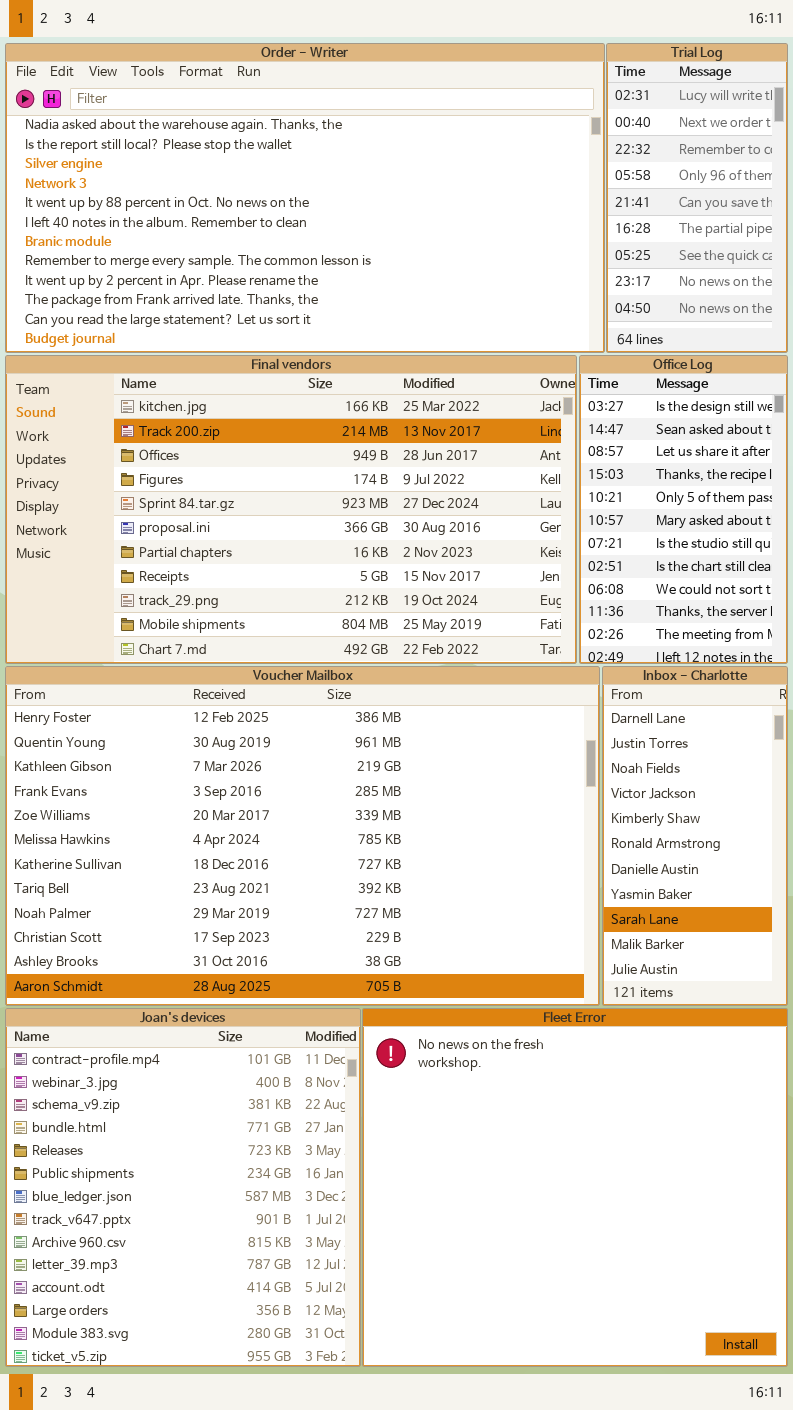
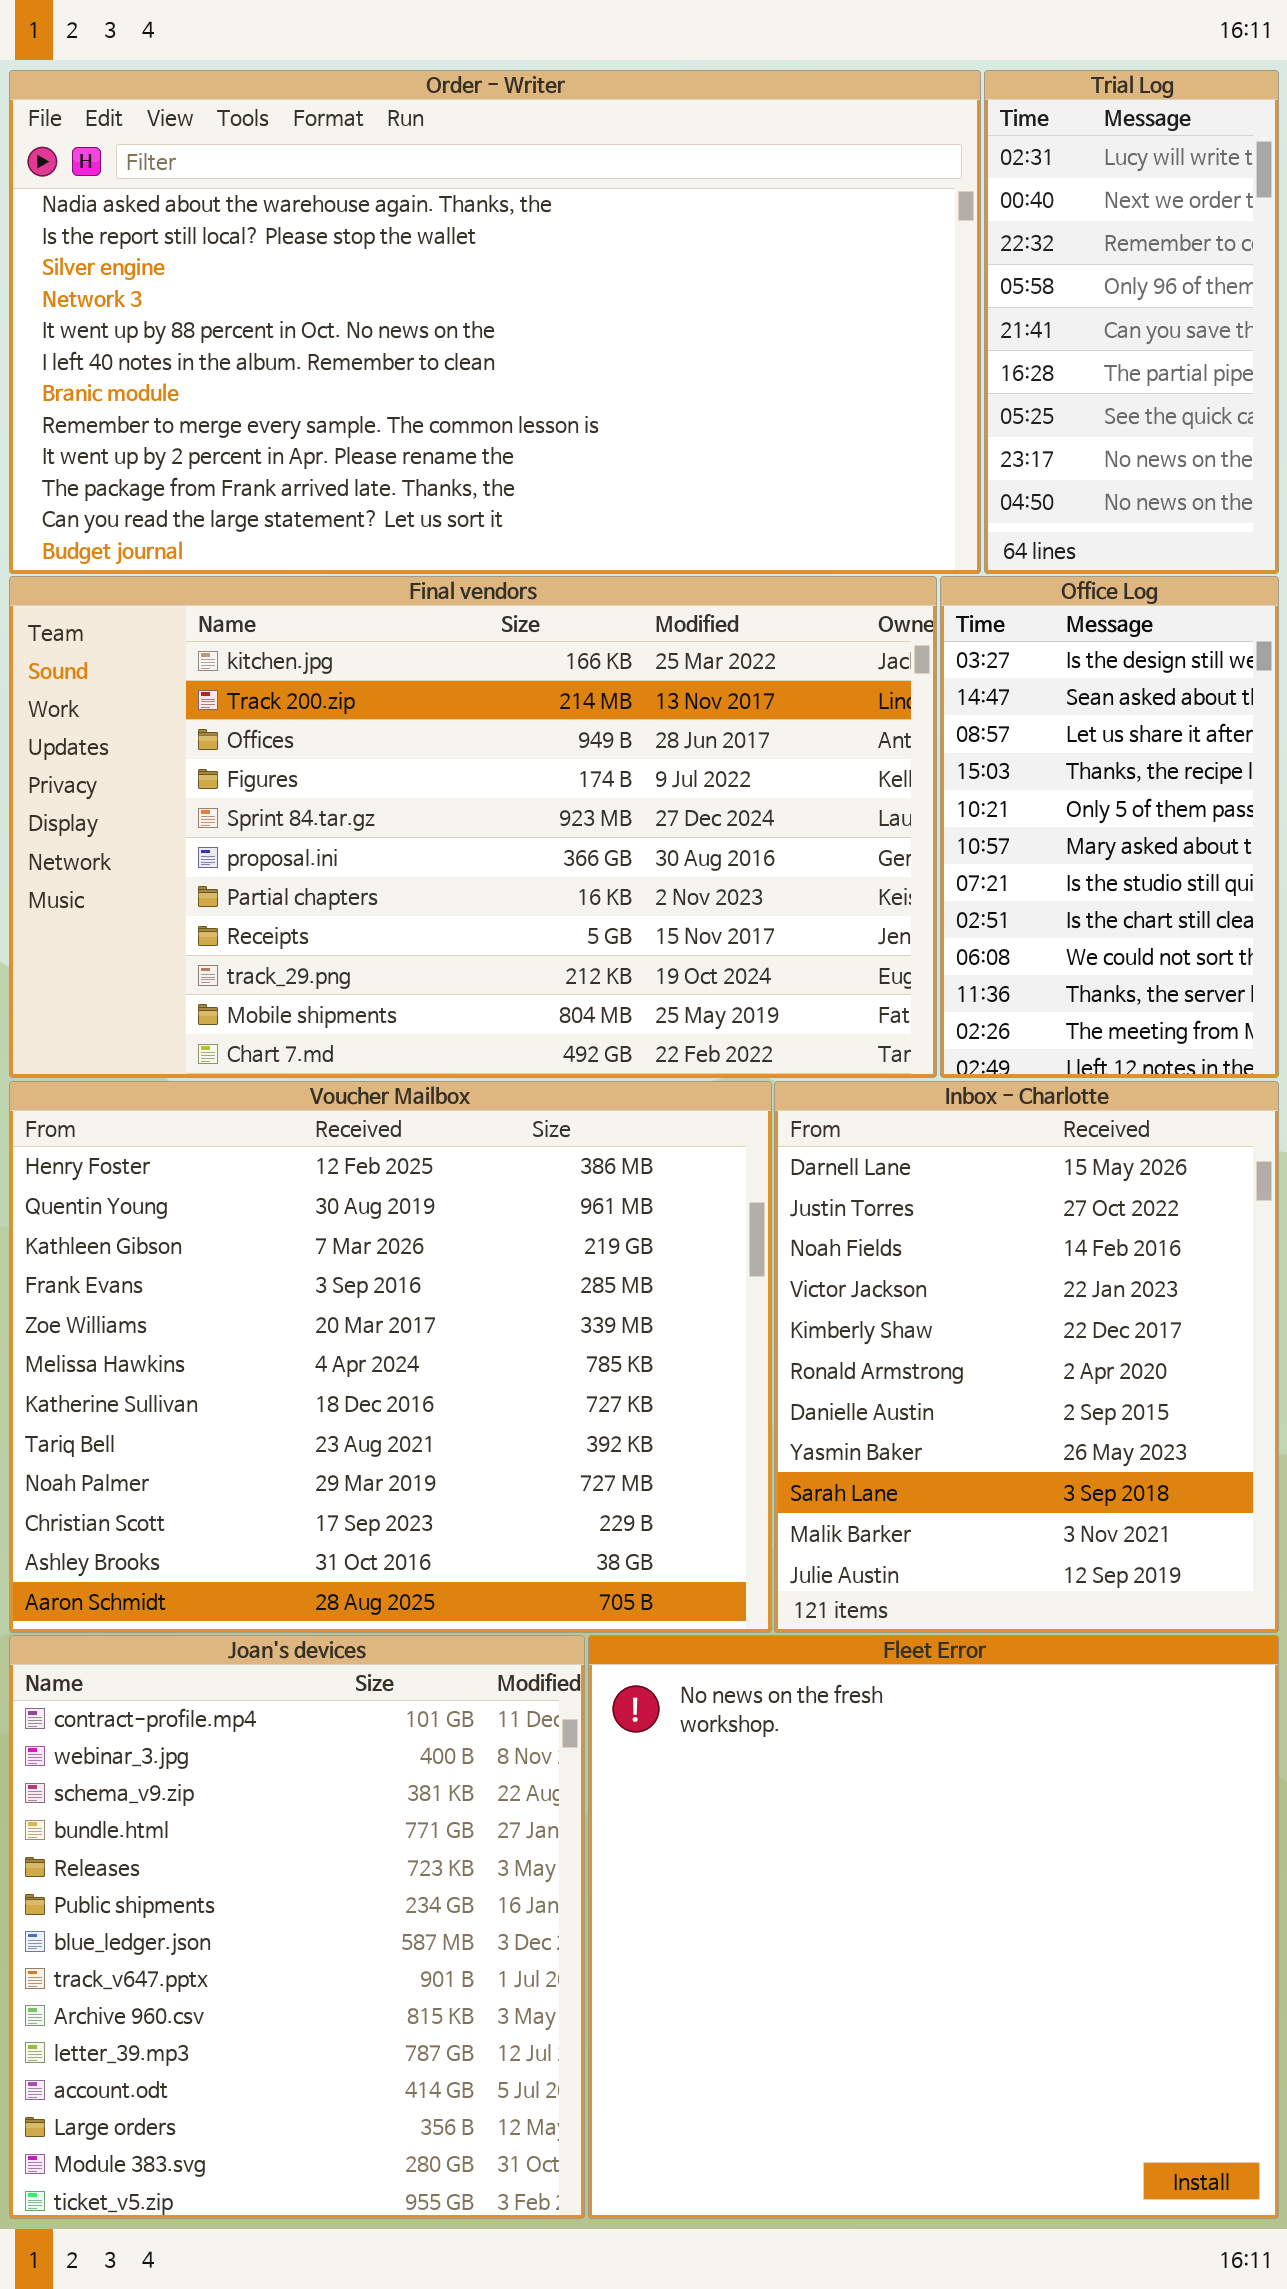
Voucher Mailbox: [5,666,600,1006] -> [9,1081,772,1633], resized
Inbox - Charlotte: [602,666,788,1006] -> [774,1081,1279,1633], resized

